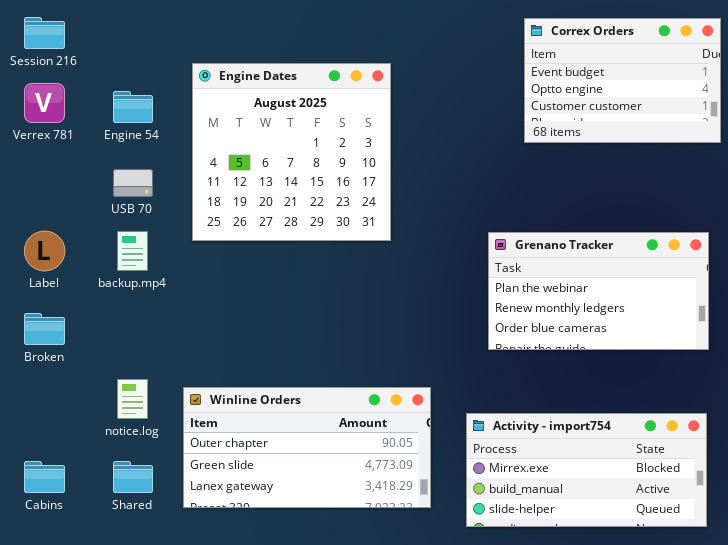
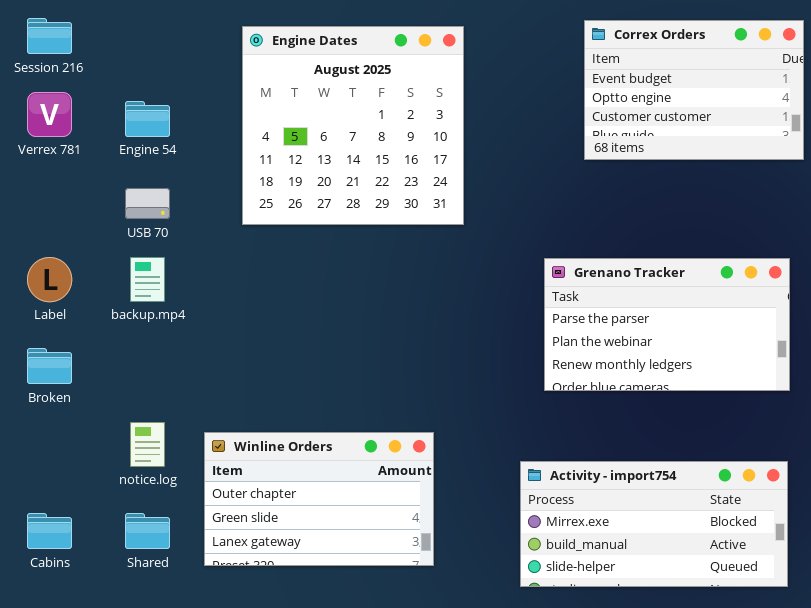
Engine Dates: [192,63,391,241] -> [242,26,464,225], moved
Grenano Tracker: [488,232,709,350] -> [544,258,790,391], scrolled up 1 row
Winline Orders: [183,387,431,508] -> [204,432,434,566], resized

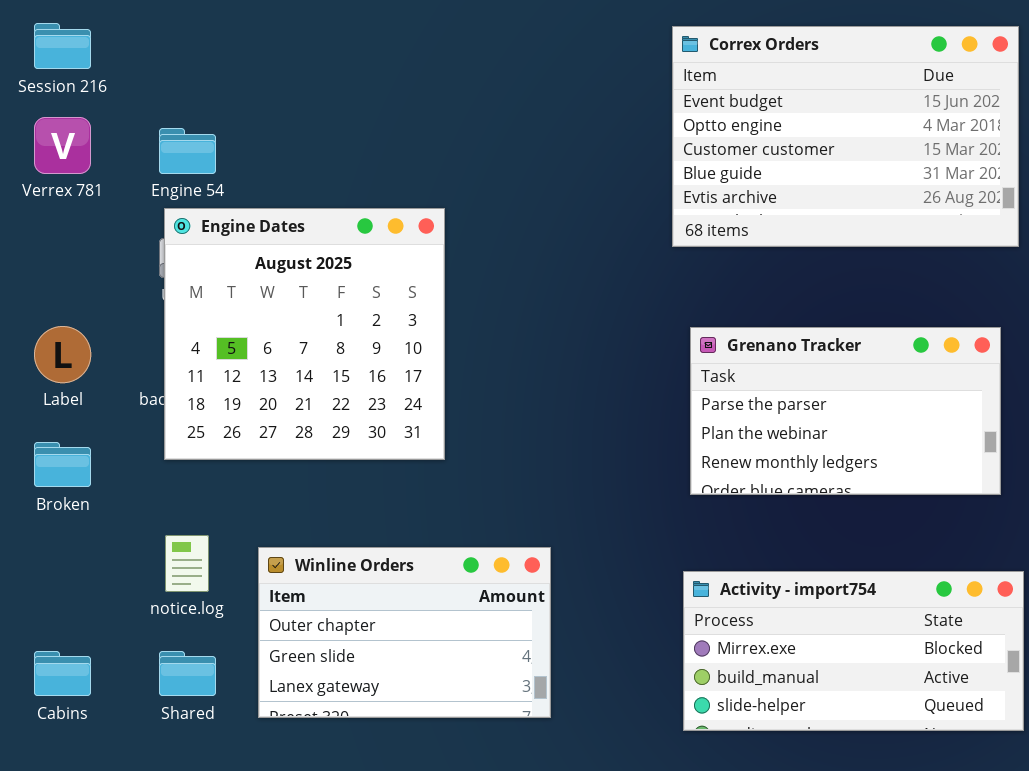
Correx Orders: [584,20,804,160] -> [672,26,1019,247], resized
Engine Dates: [242,26,464,225] -> [164,208,445,460], moved
Activity - import754: [520,461,788,587] -> [683,571,1024,731], moved

